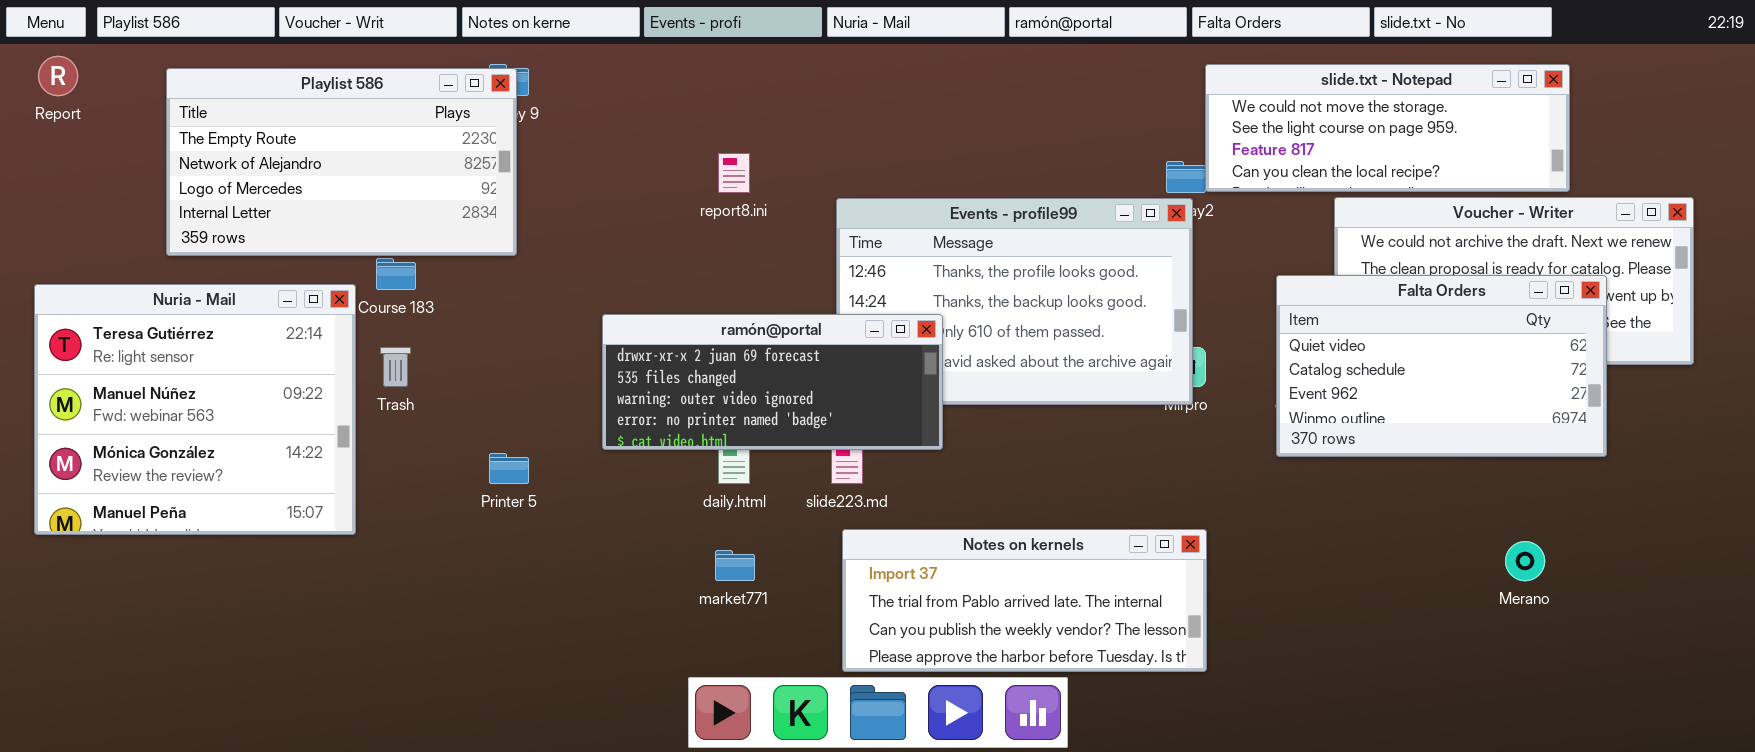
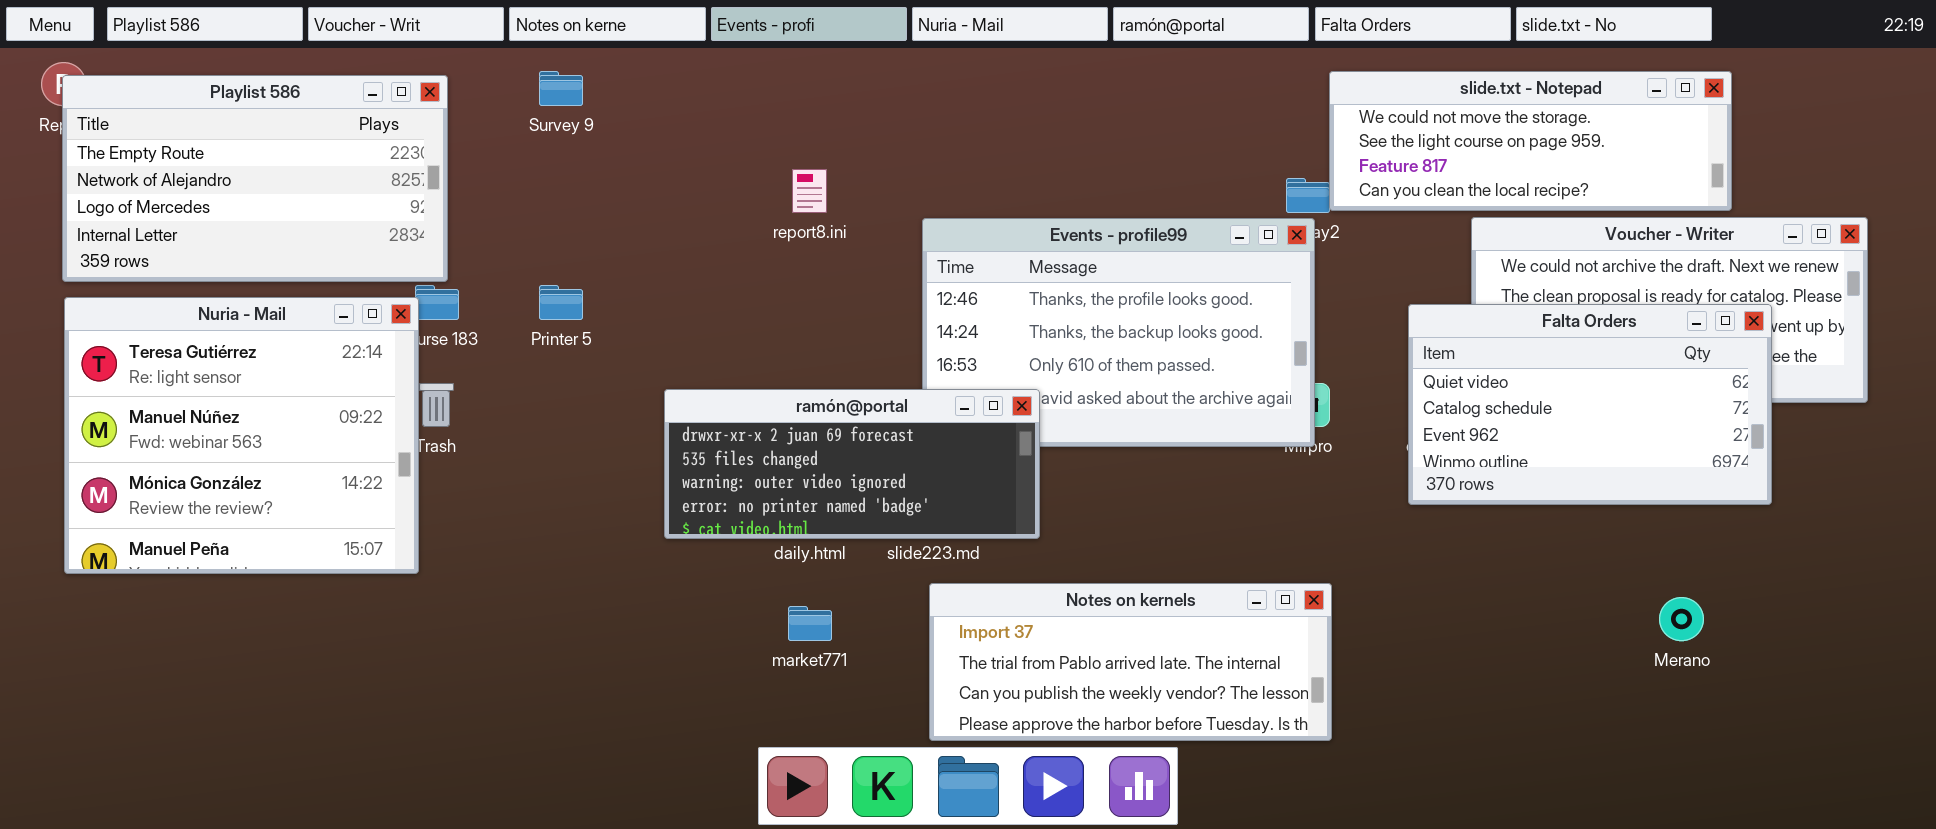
Playlist 586: [166,68,517,256] -> [62,75,448,282], moved
Nuria - Mail: [34,284,356,535] -> [64,297,419,574], moved
ramón@portal: [602,314,943,450] -> [664,389,1040,539], moved
Printer 5: [489,453,529,484] -> [539,285,583,320], moved

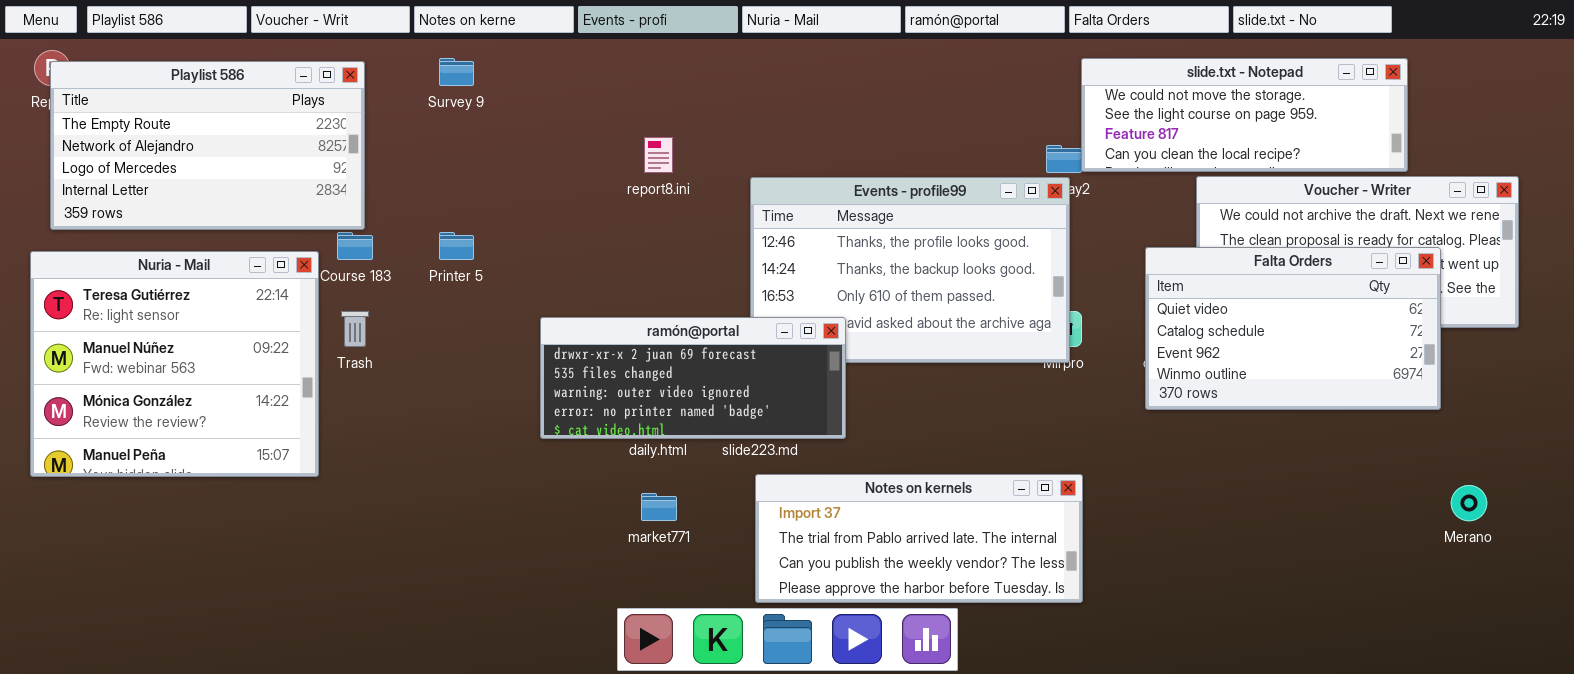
Nuria - Mail: [64,297,419,574] -> [30,251,319,477], moved
Merano: [1659,597,1704,641] -> [1451,485,1487,521], moved

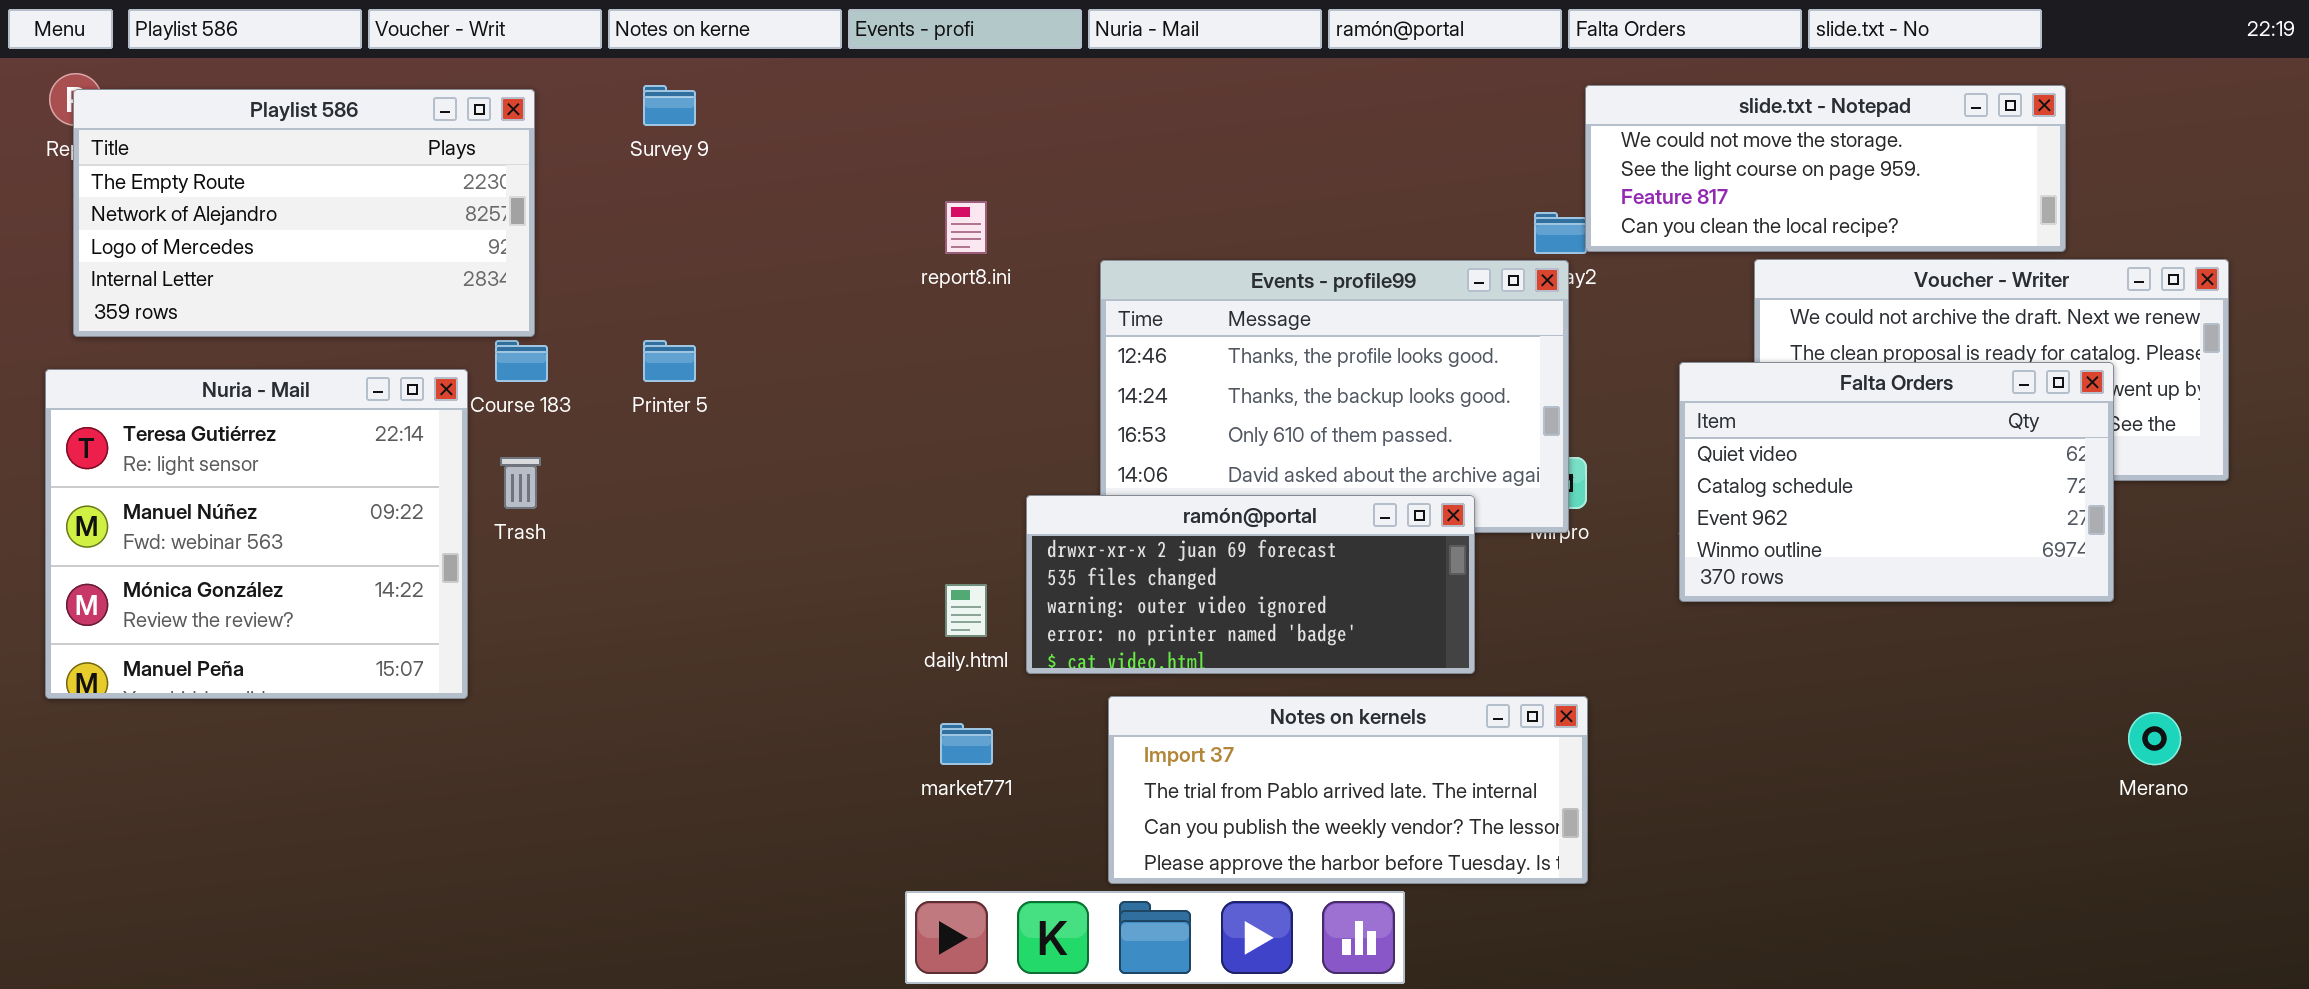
ramón@portal: [540,317,846,439] -> [1026,495,1475,674], moved

